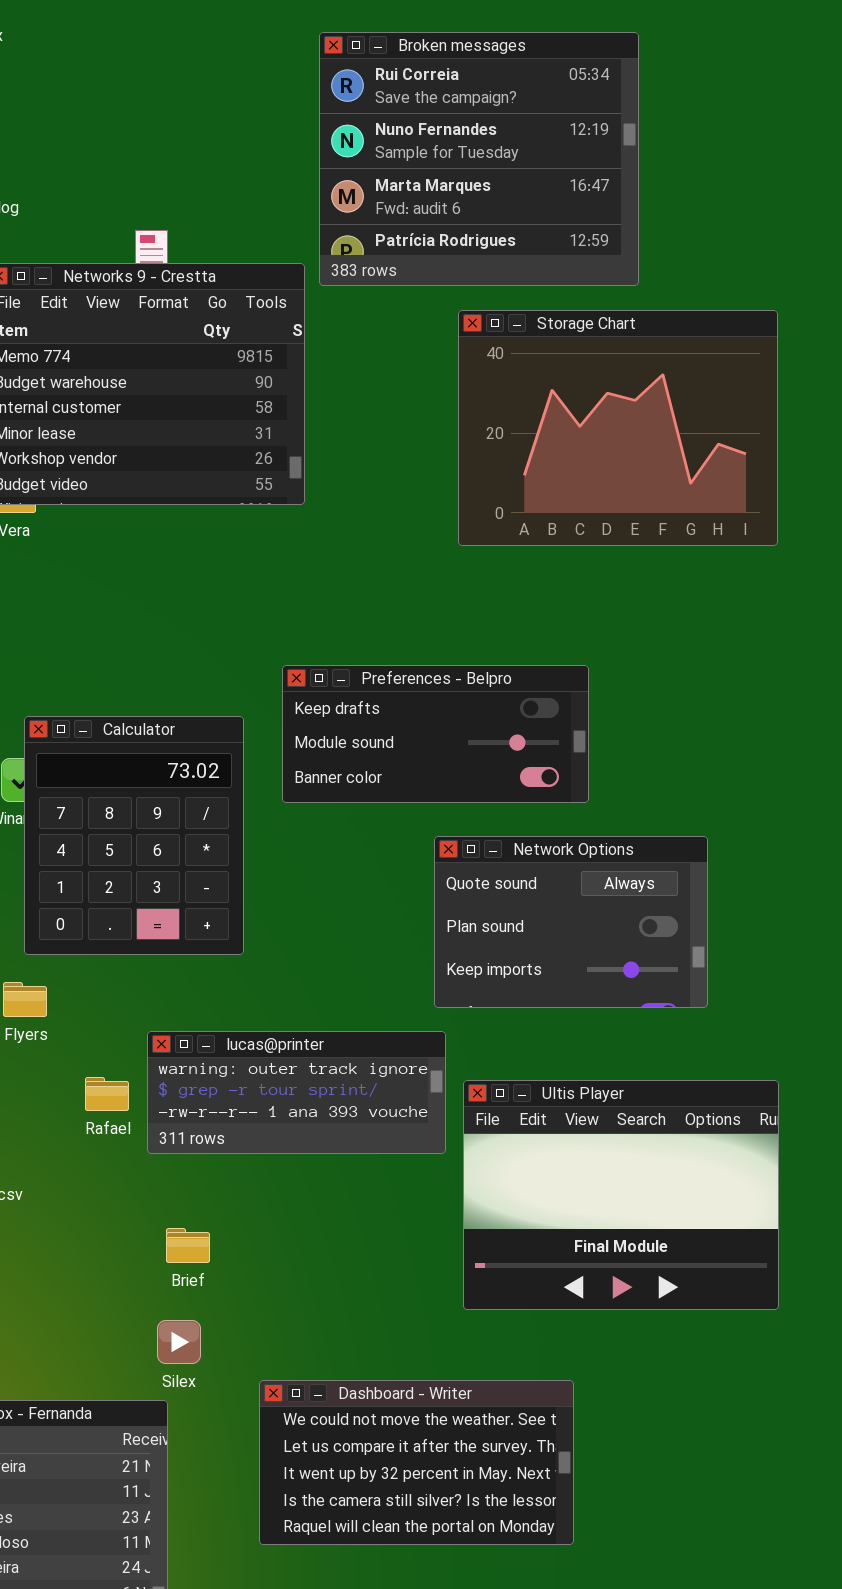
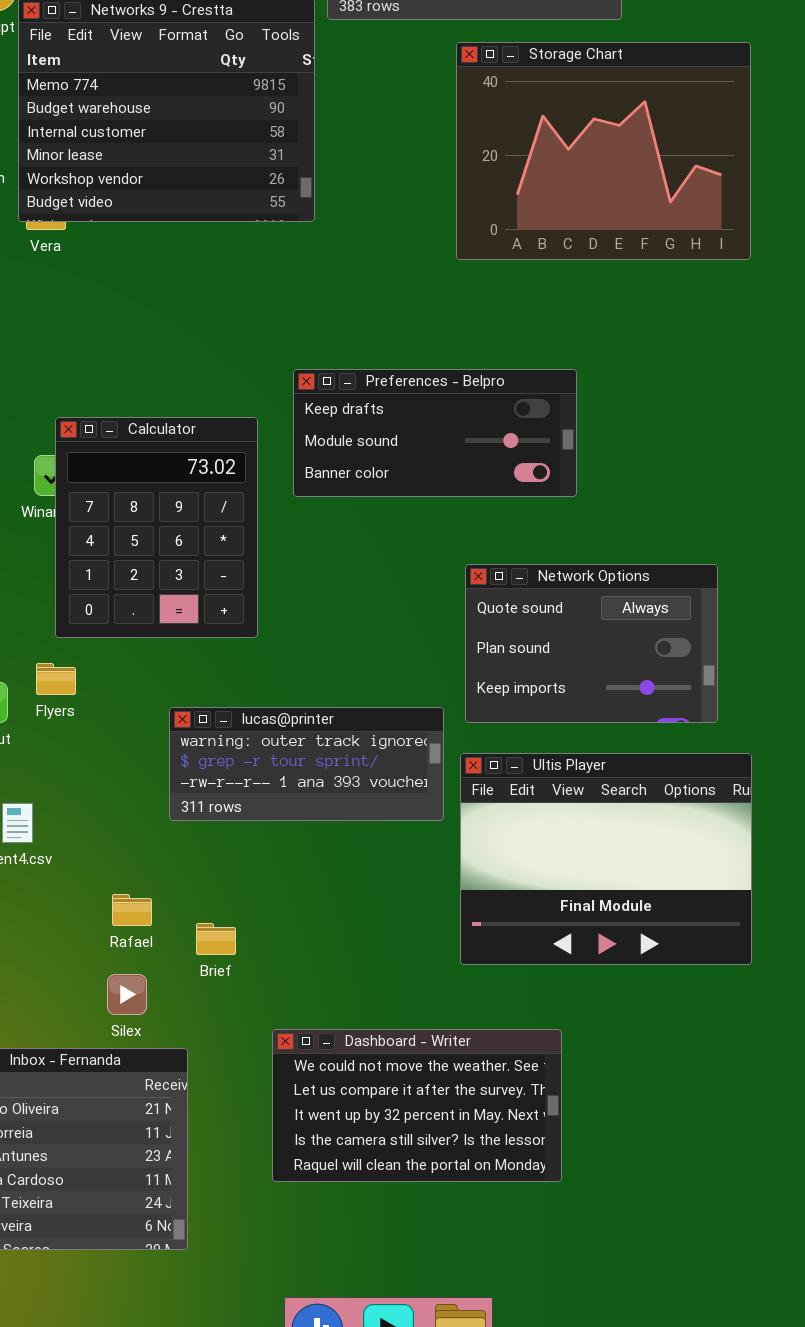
Network Options: [434,836,708,1008] -> [465,564,718,723], moved
Rafael: [85,1077,129,1111] -> [112,894,152,926], moved
Brief: [166,1228,210,1263] -> [196,923,236,955], moved
Silex: [157,1320,201,1364] -> [107,974,147,1015], moved

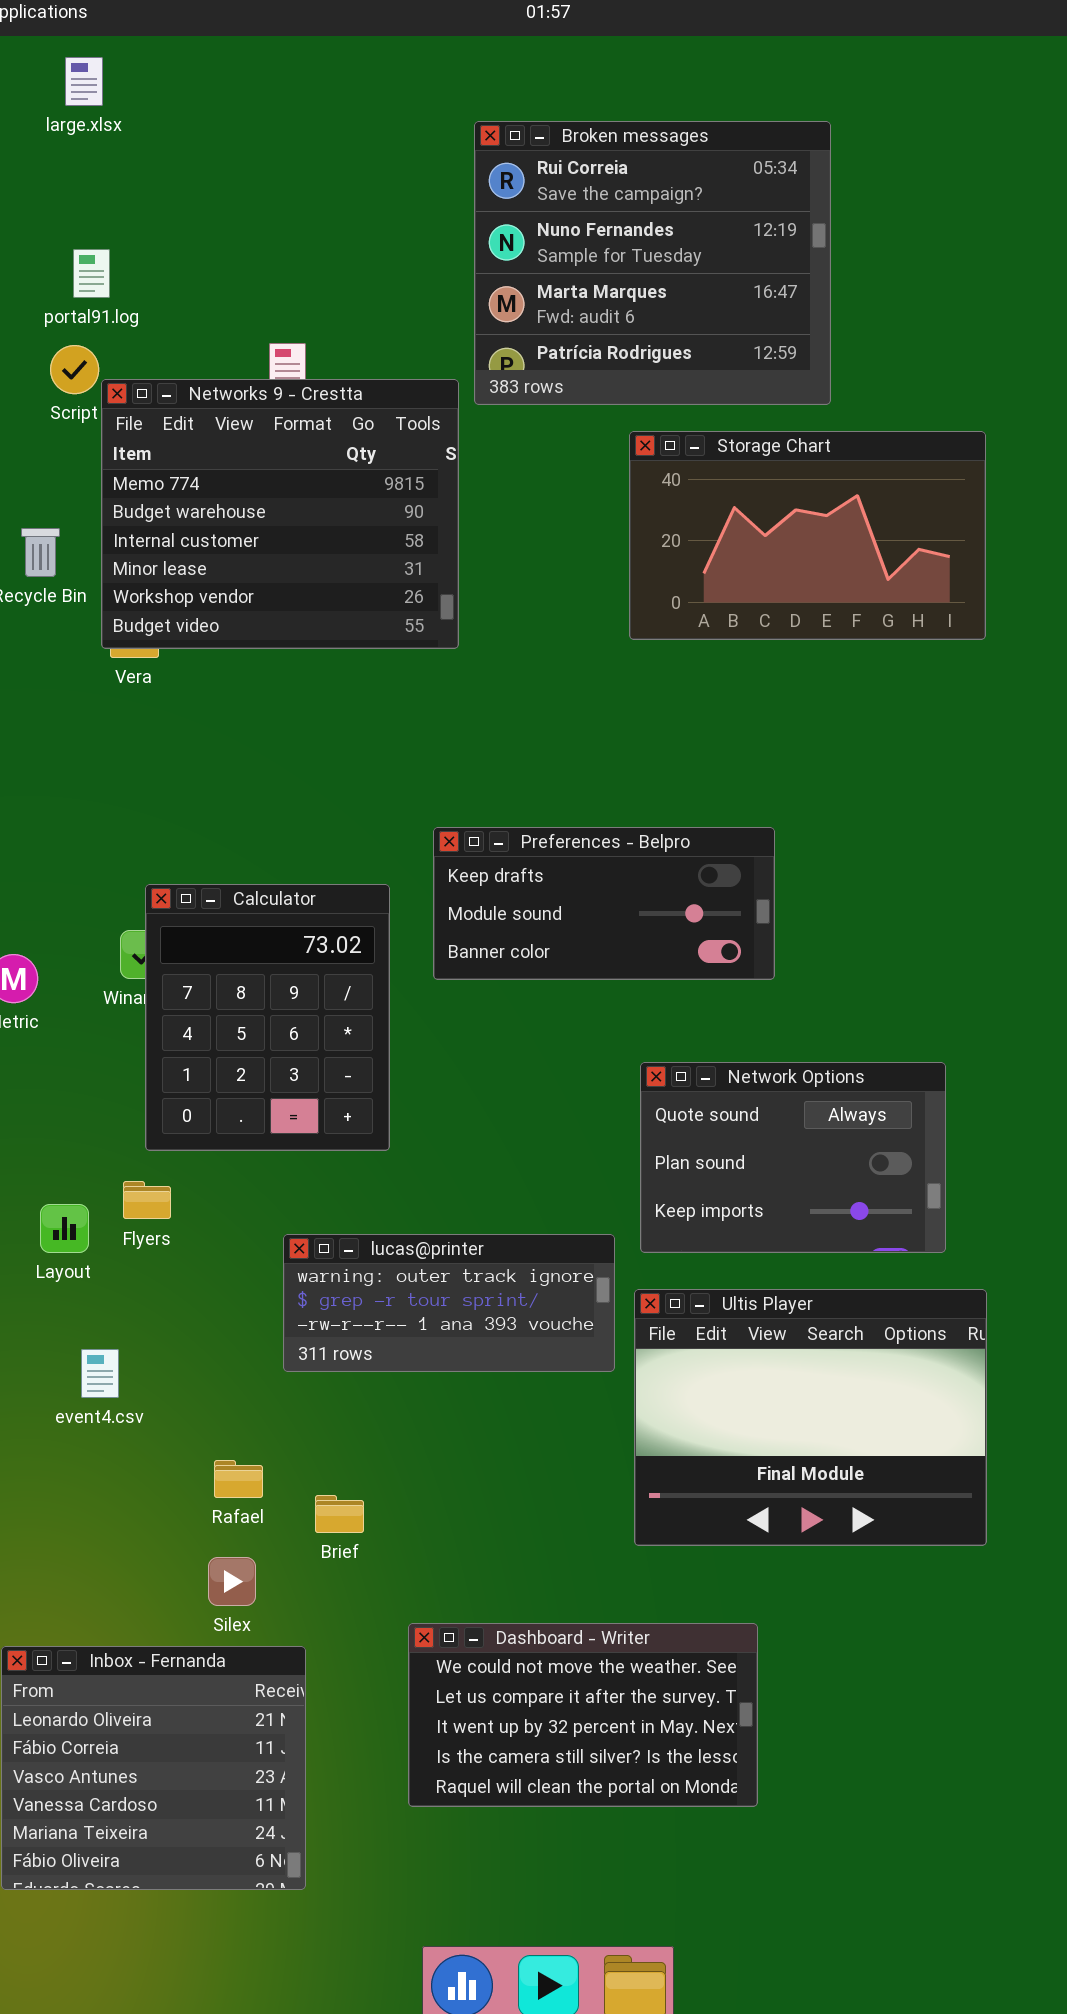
Storage Chart: [456,42,751,260] -> [629,431,986,640], resized

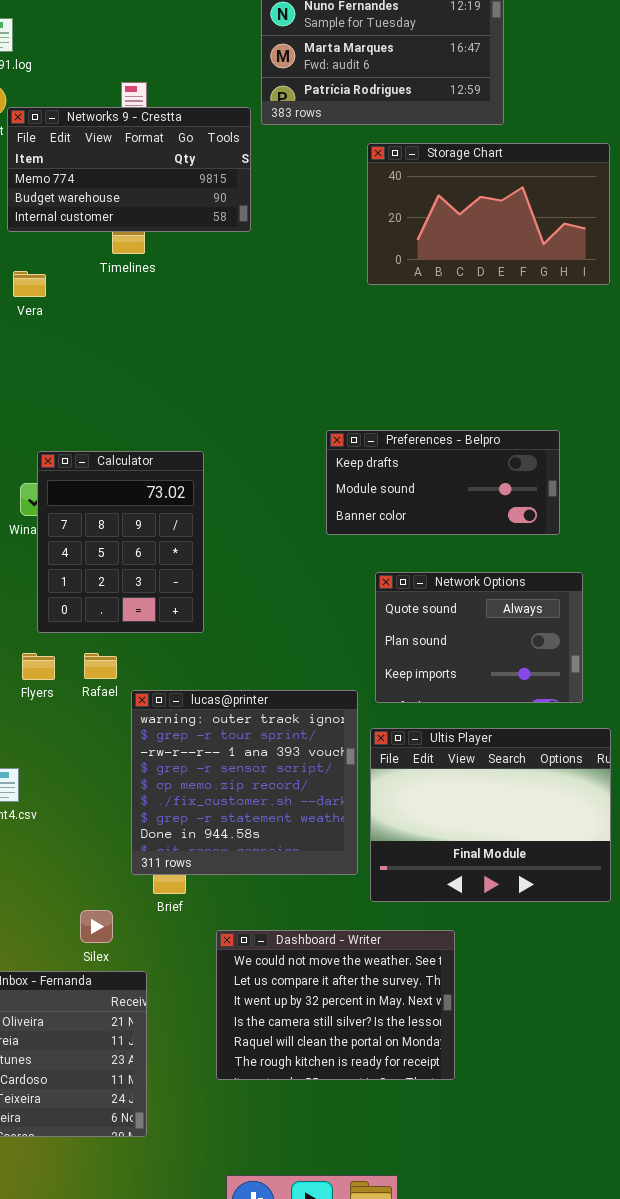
Networks 9 - Crestta: [101,379,459,649] -> [7,107,251,232], resized
Preferences - Belpro: [433,827,775,980] -> [326,430,560,535], moved
lucas@printer: [283,1234,615,1372] -> [131,690,358,875], resized
Rafael: [214,1460,263,1498] -> [84,653,117,679], moved
Dashboard - Writer: [408,1623,758,1807] -> [216,930,455,1080], resized

